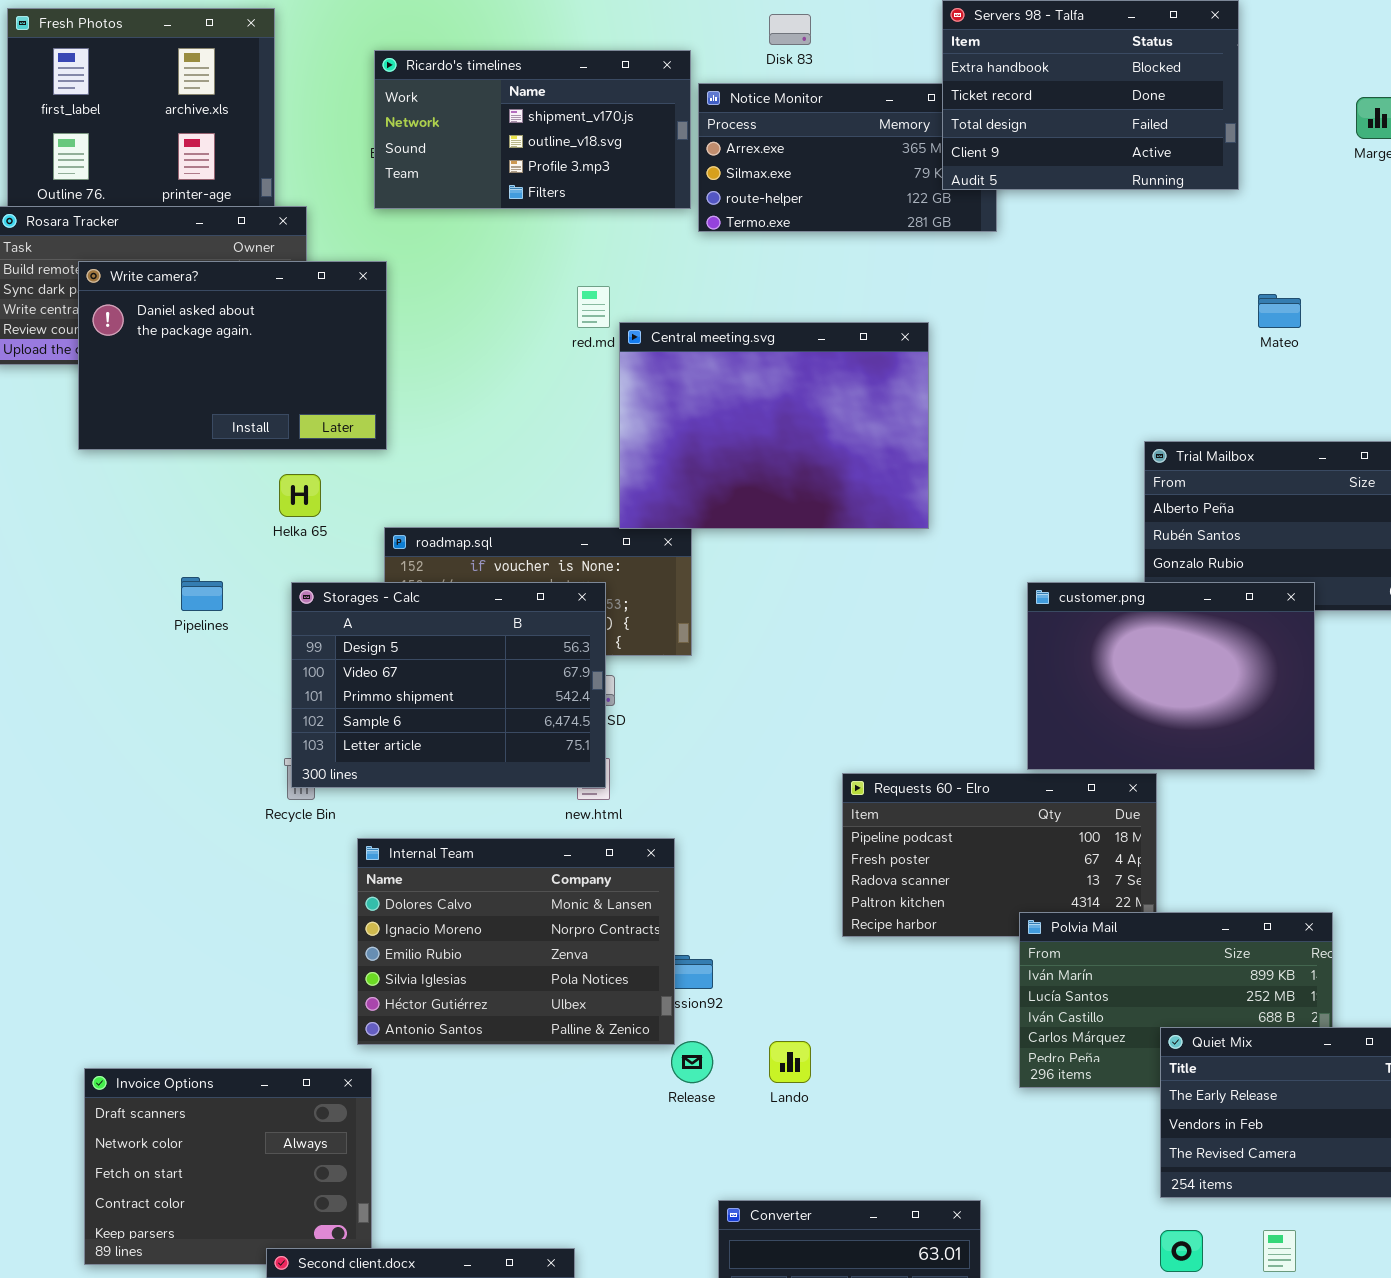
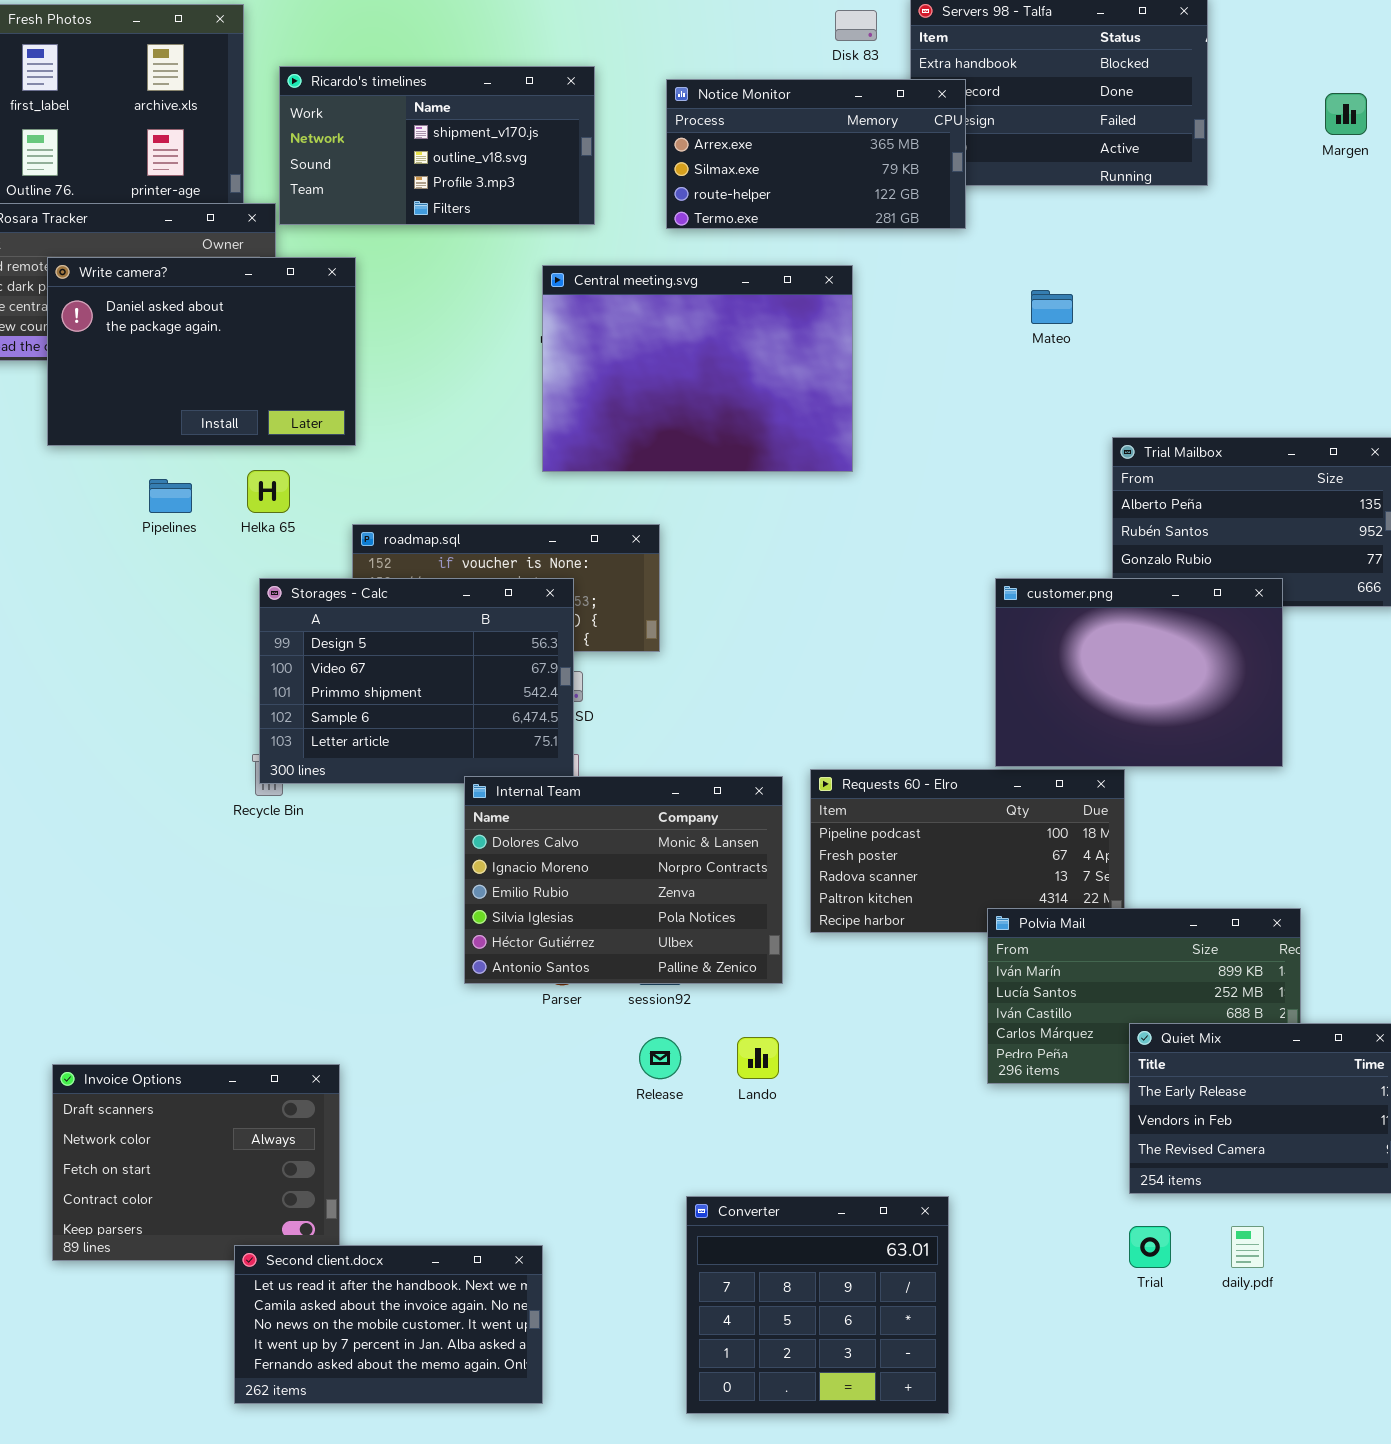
Disk 83: [769,14,811,45] -> [835,10,877,41], moved
Ricardo's timelines: [374,50,691,209] -> [279,66,595,225], moved
Notice Monitor: [698,83,997,232] -> [666,79,966,229], raised
Mateo: [1258,294,1301,328] -> [1031,290,1073,324], moved
Central meeting.svg: [619,322,929,529] -> [542,265,853,472], moved
Pipelines: [181,577,223,611] -> [149,479,192,513], moved
Internal Team: [357,838,675,1045] -> [464,776,783,984], moved

